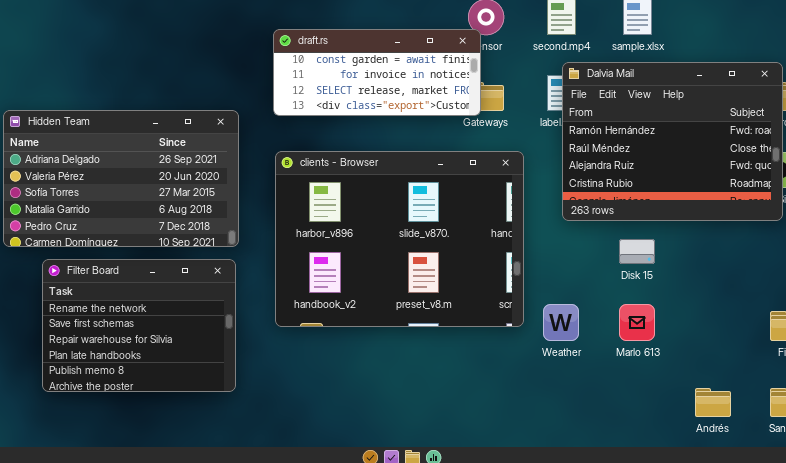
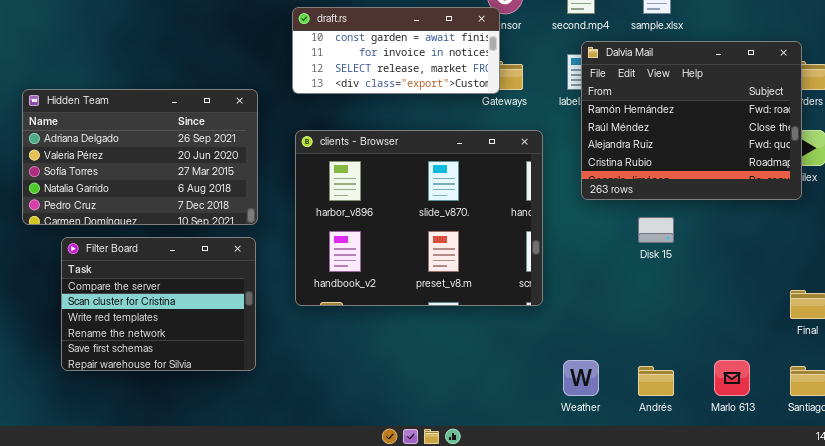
Filter Board: [42,259,236,392] -> [61,237,256,371], scrolled up 3 rows
Weather: [543,304,579,341] -> [563,360,599,396], moved
Marlo 613: [619,304,655,341] -> [714,360,750,396], moved
Andrés: [695,388,731,417] -> [638,366,674,396], moved

